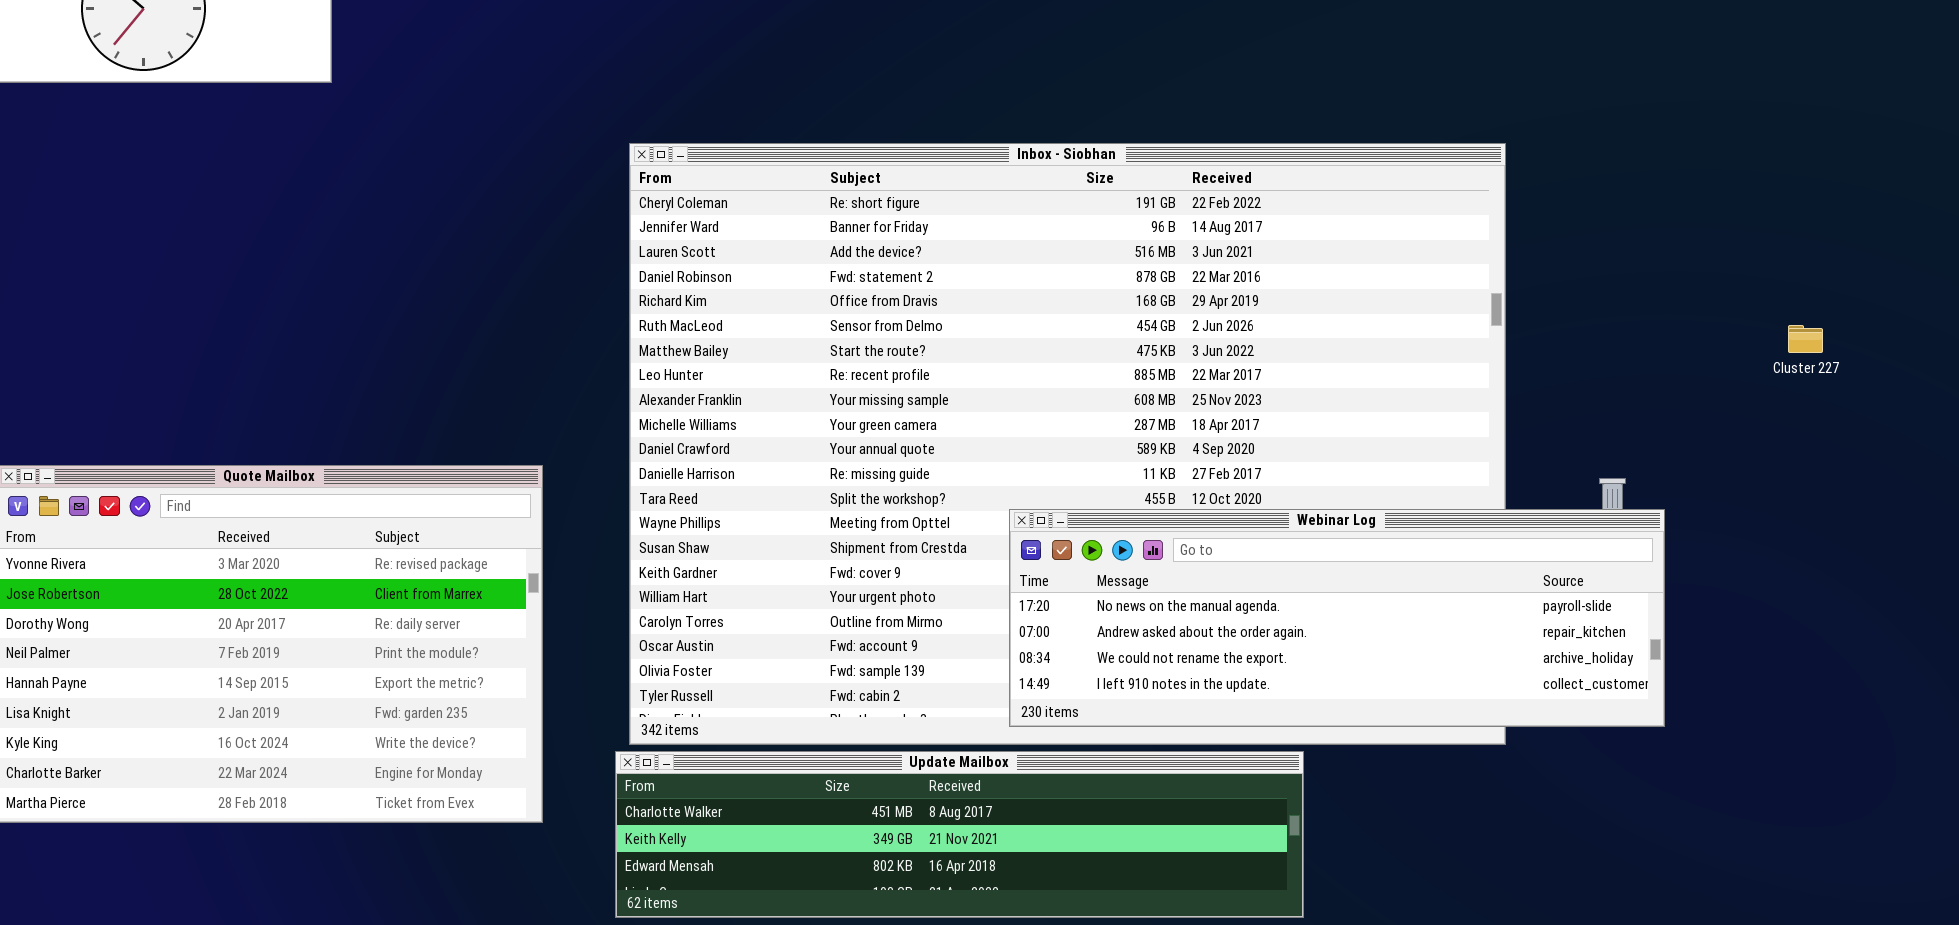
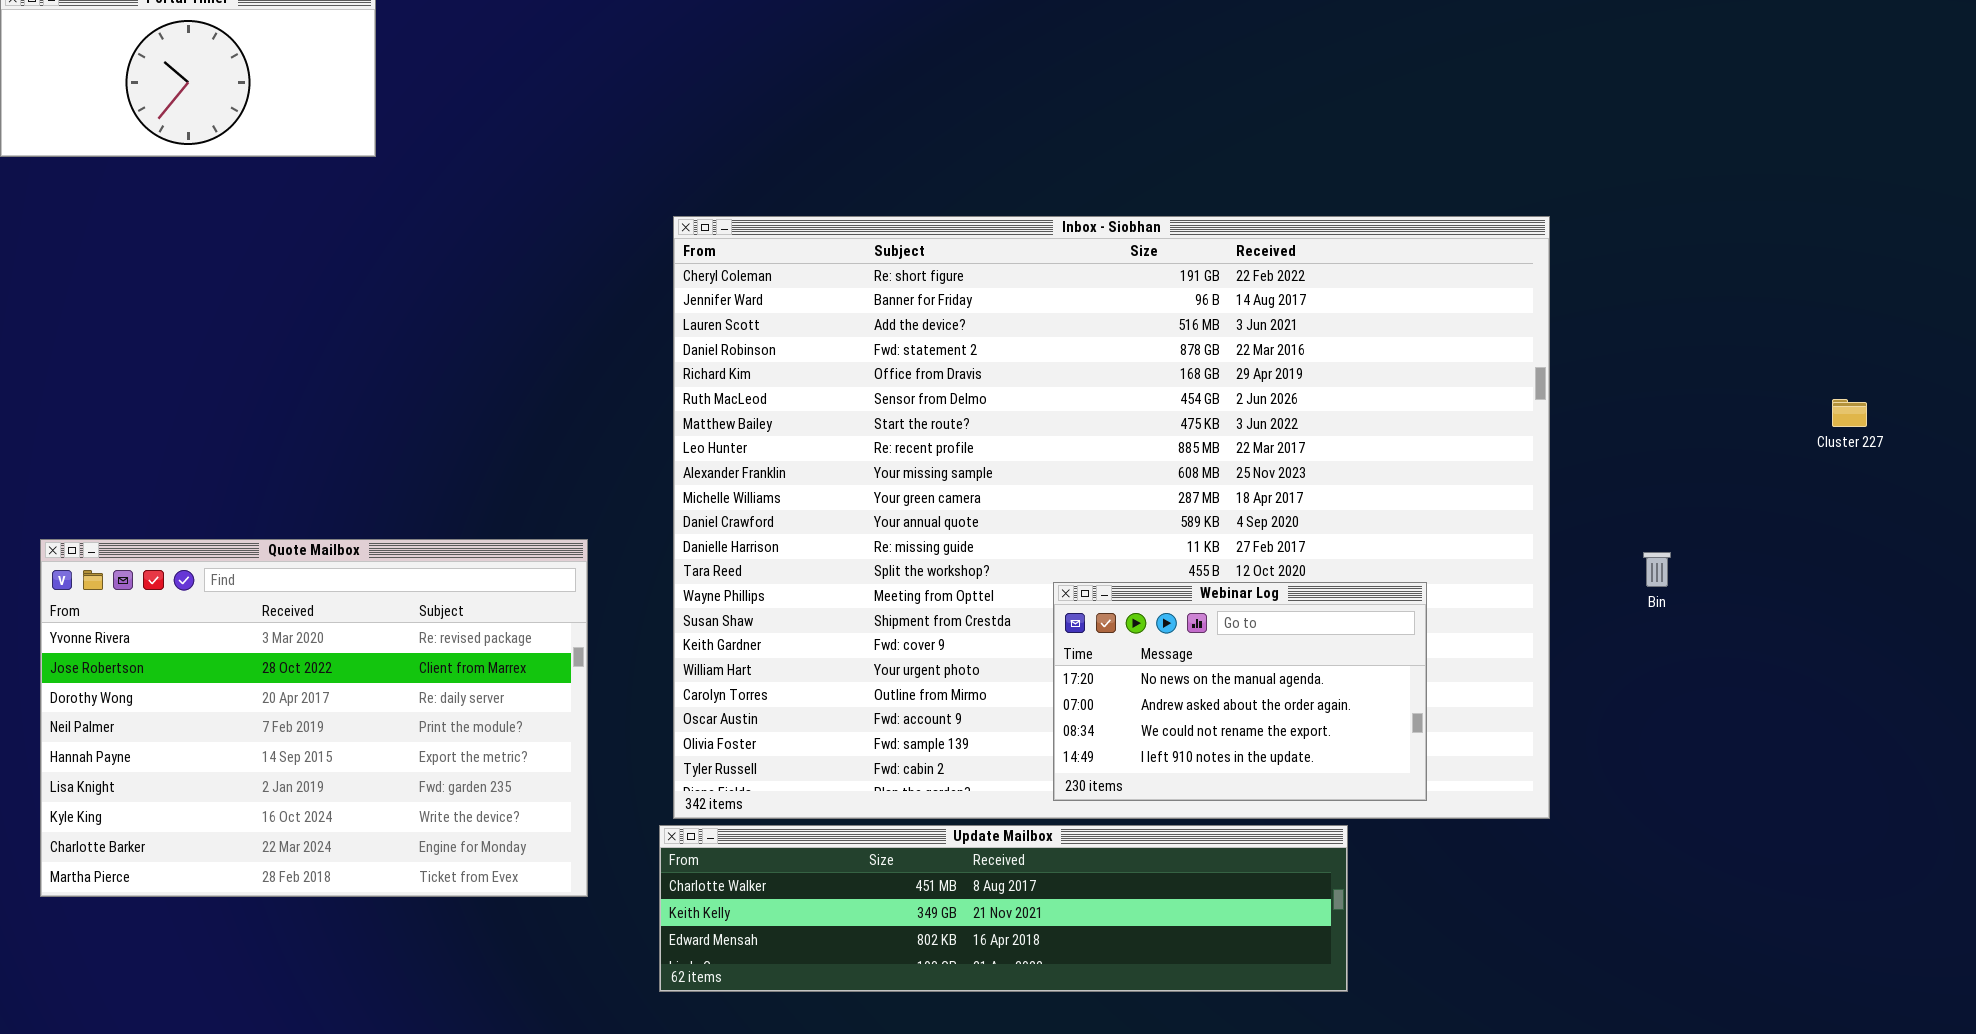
Webinar Log: [1009,509,1665,727] -> [1053,582,1427,801], resized

